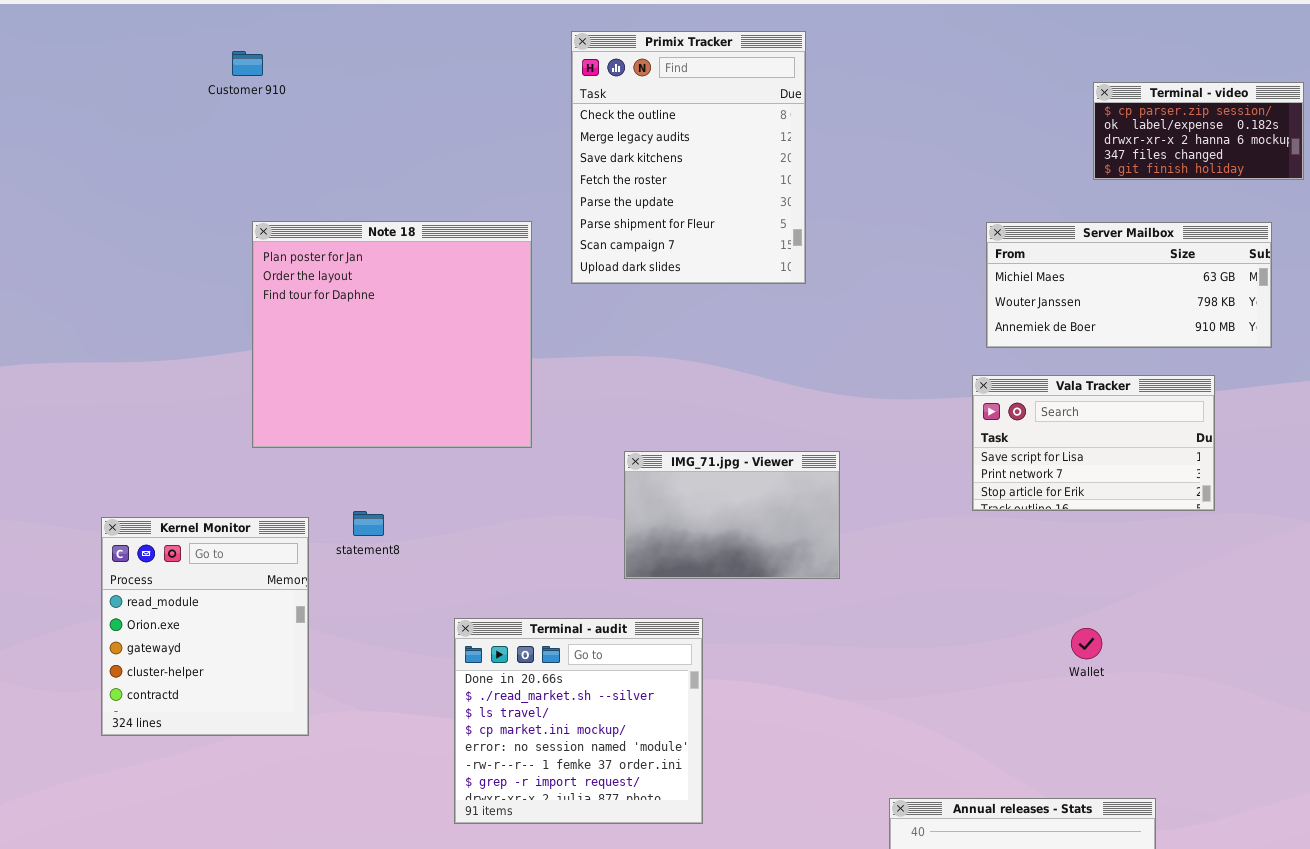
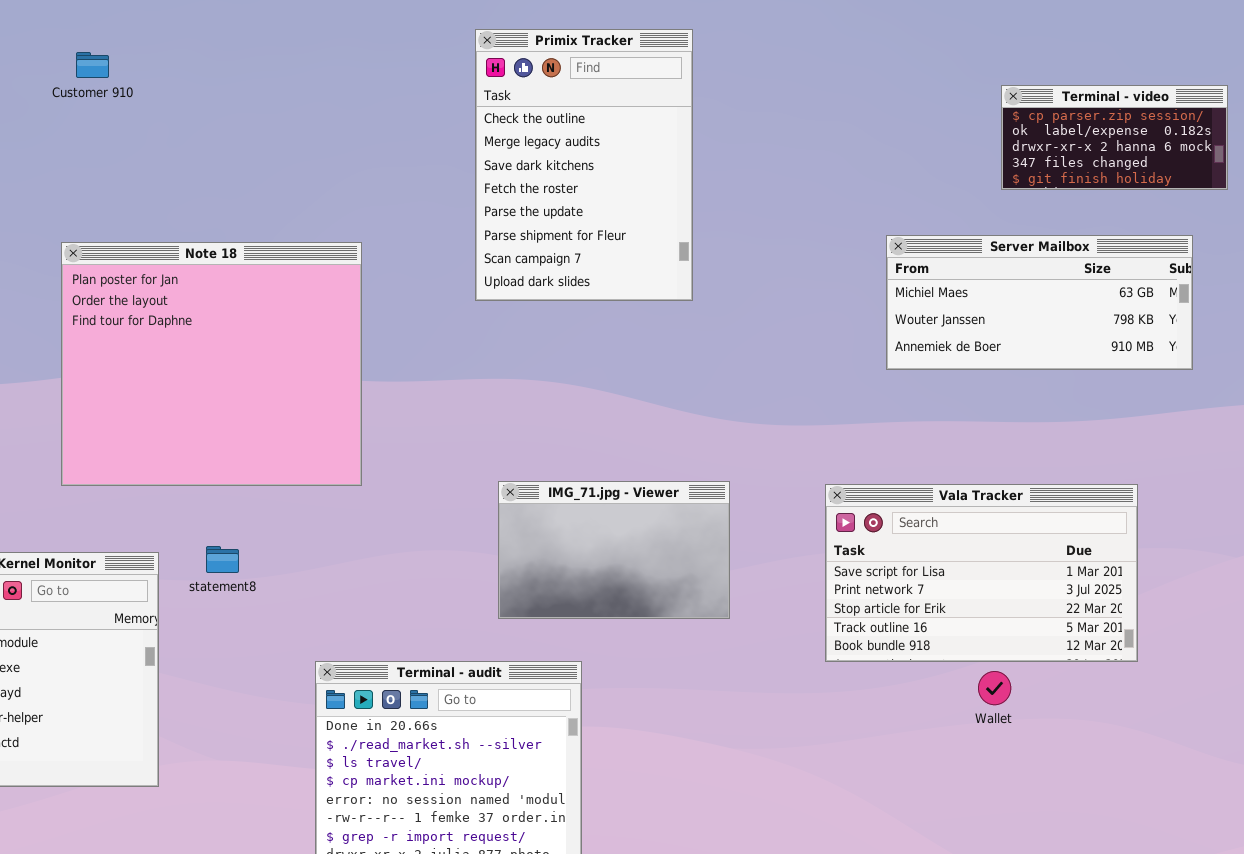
Primix Tracker: [571,31,806,284] -> [475,29,693,301], resized
Note 18: [252,221,532,448] -> [61,242,362,486], moved
Vala Tracker: [972,375,1215,511] -> [825,484,1138,662], moved, resized

